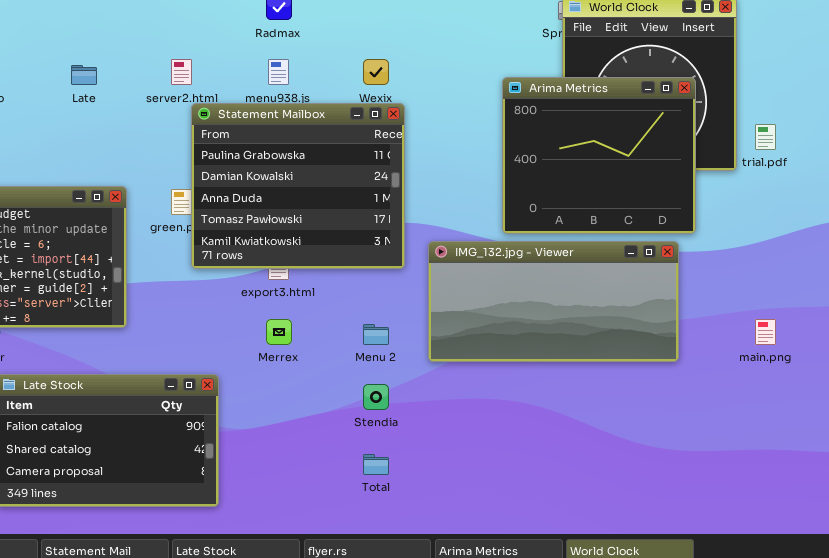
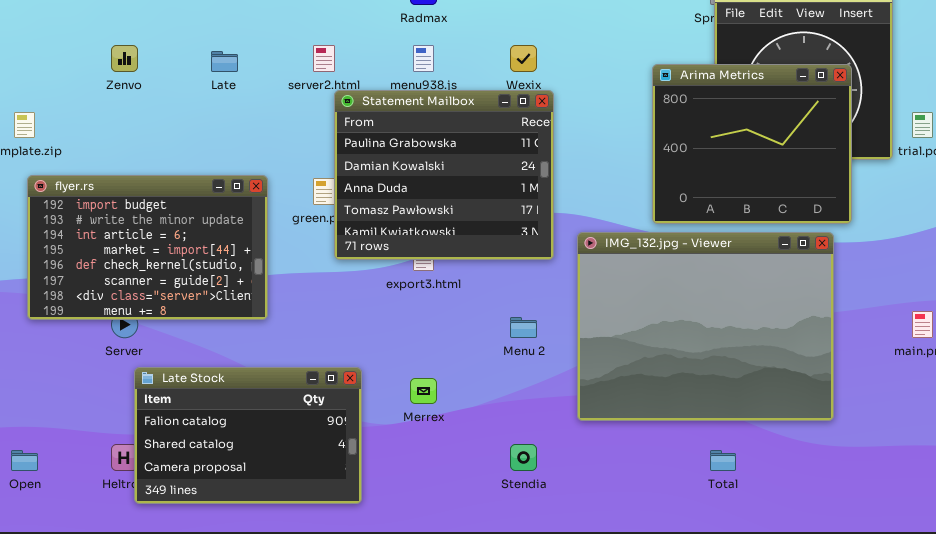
IMG_132.jpg - Viewer: [428,241,679,362] -> [577,232,834,421], resized
Merrex: [266,319,292,345] -> [410,378,437,404], moved
Stendia: [363,384,389,410] -> [510,444,537,471], moved
Total: [363,454,389,475] -> [710,450,736,471], moved

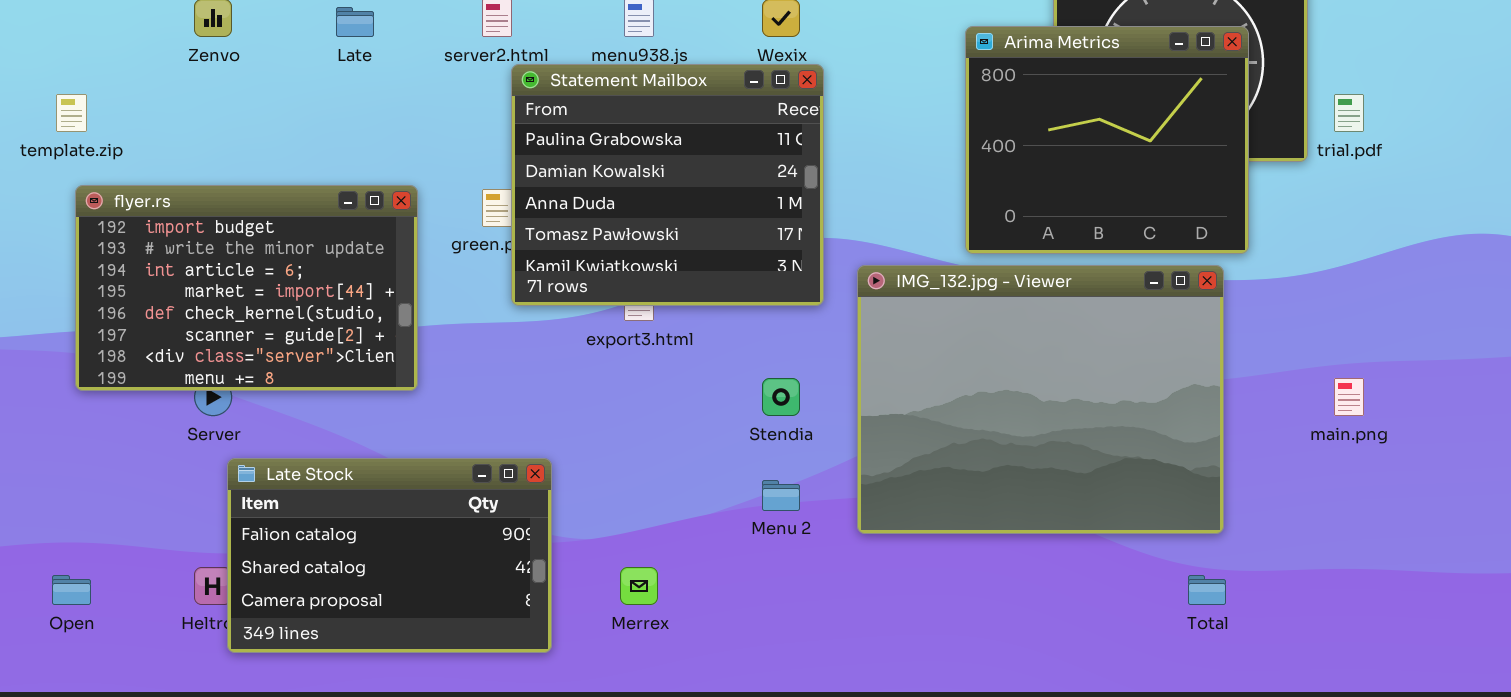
Menu 2: [510,317,537,338] -> [762,480,800,511], moved
Merrex: [410,378,437,404] -> [620,567,658,605], moved
Stendia: [510,444,537,471] -> [762,378,800,416], moved
Total: [710,450,736,471] -> [1188,575,1226,605], moved

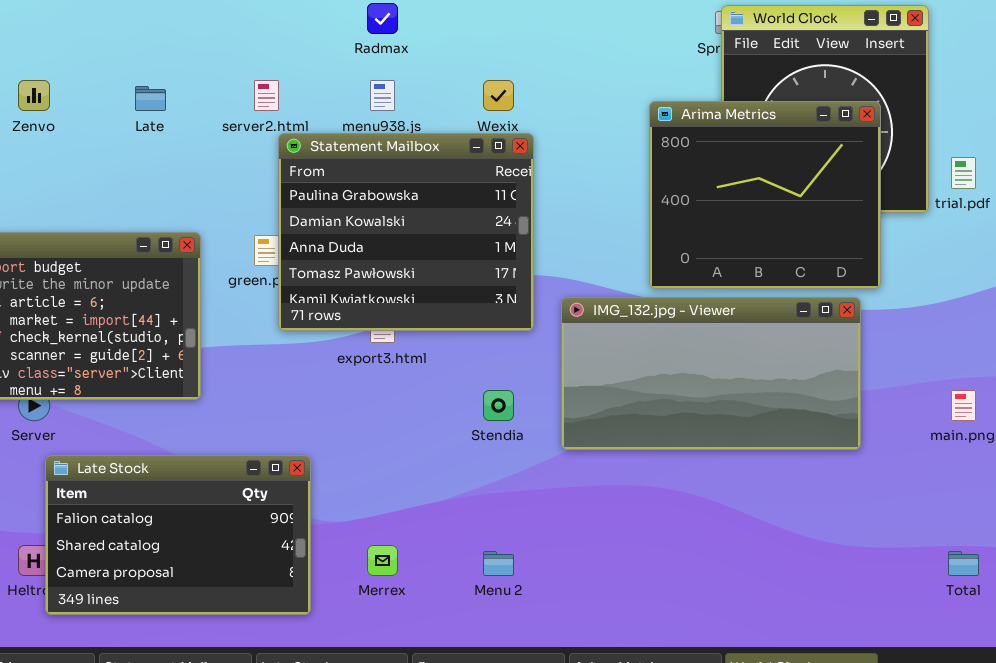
IMG_132.jpg - Viewer: [857,265,1224,534] -> [561,297,861,450], resized
Menu 2: [762,480,800,511] -> [483,551,514,576], moved
Total: [1188,575,1226,605] -> [948,551,979,576], moved

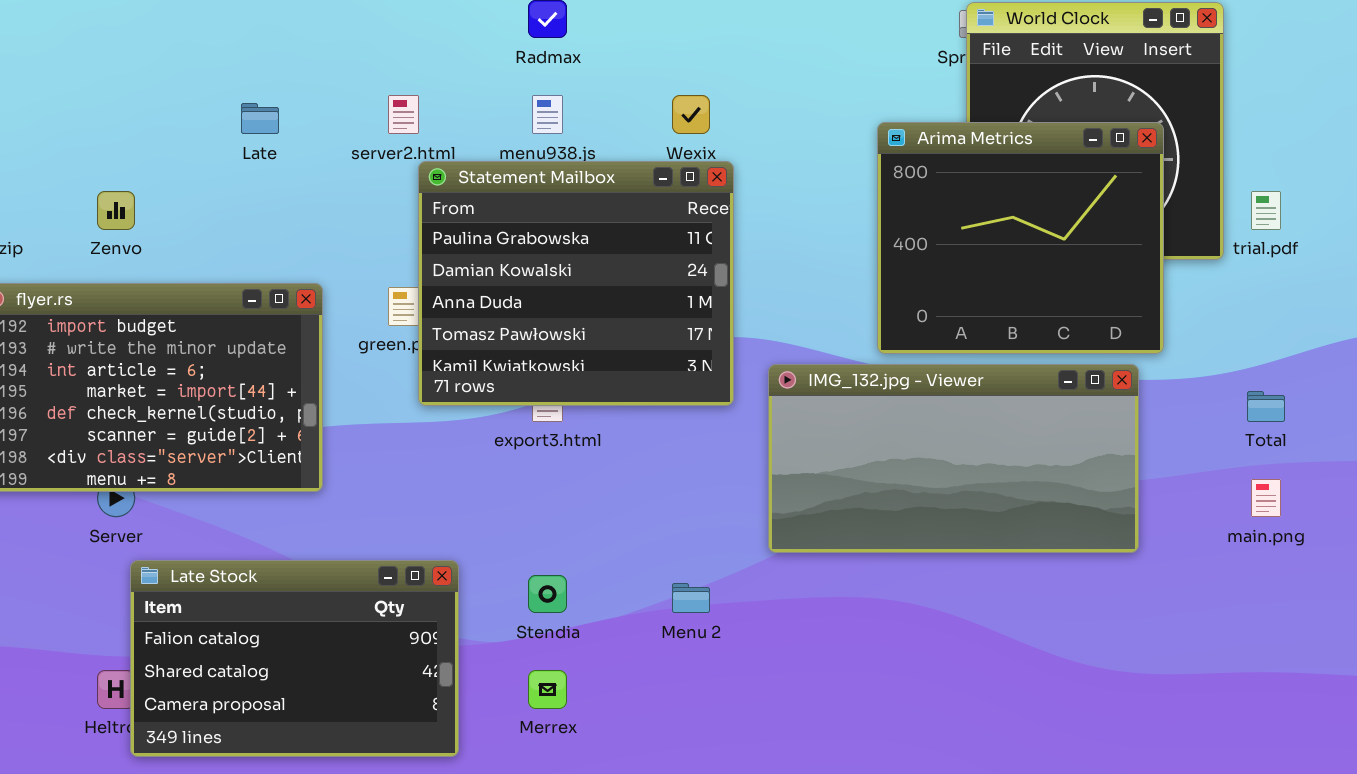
Zenvo: [18,80,50,111] -> [97,191,135,230], moved
Stendia: [483,390,514,421] -> [528,575,567,613], moved
Menu 2: [483,551,514,576] -> [672,583,710,613], moved
Total: [948,551,979,576] -> [1247,391,1285,422], moved

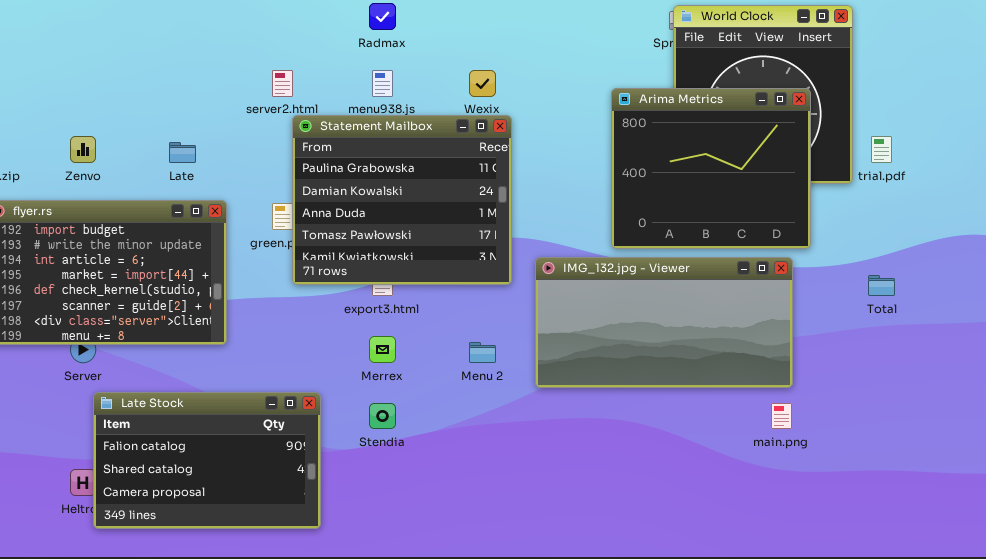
Late: [241,103,279,134] -> [169,142,196,163], moved
main.png: [1251,479,1281,517] -> [771,403,792,429], moved
Menu 2: [672,583,710,613] -> [469,342,496,363], moved
Merrex: [528,670,567,709] -> [369,336,396,363], moved

